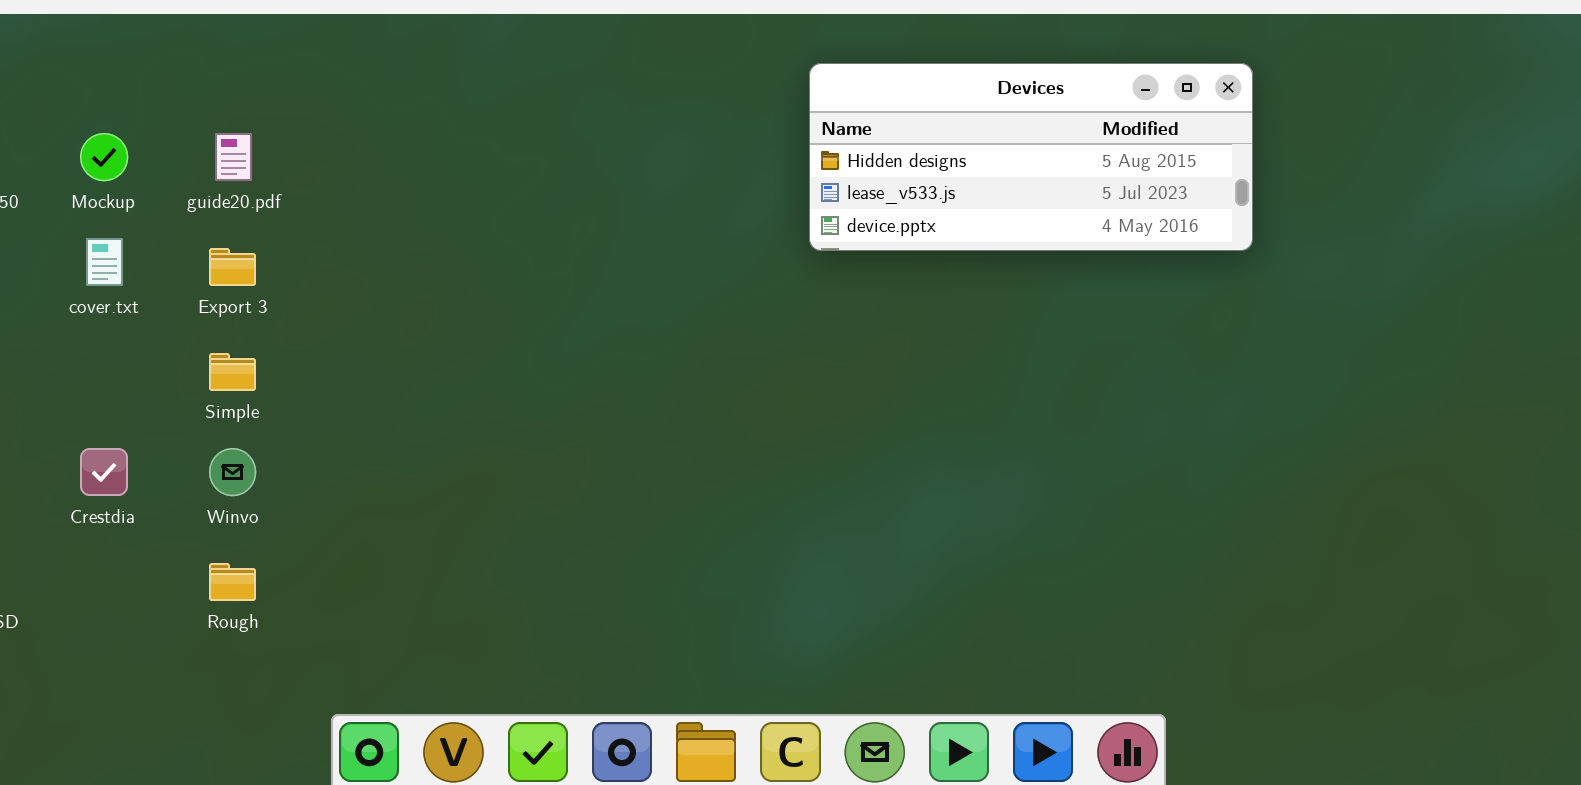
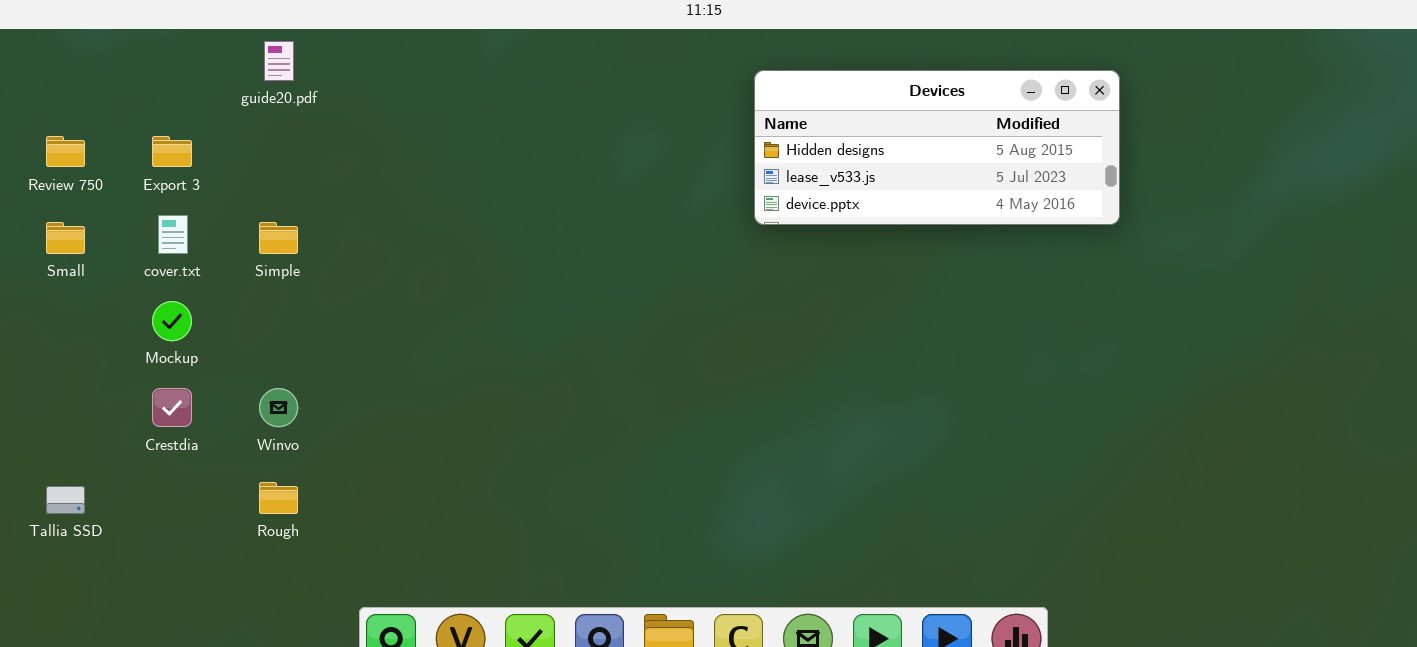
Mockup: [80,133,128,181] -> [152,301,192,341], moved
guide20.pdf: [215,133,252,181] -> [264,41,294,81], moved
Export 3: [209,248,256,286] -> [152,136,192,167], moved
Simple: [209,353,256,391] -> [259,222,298,254], moved

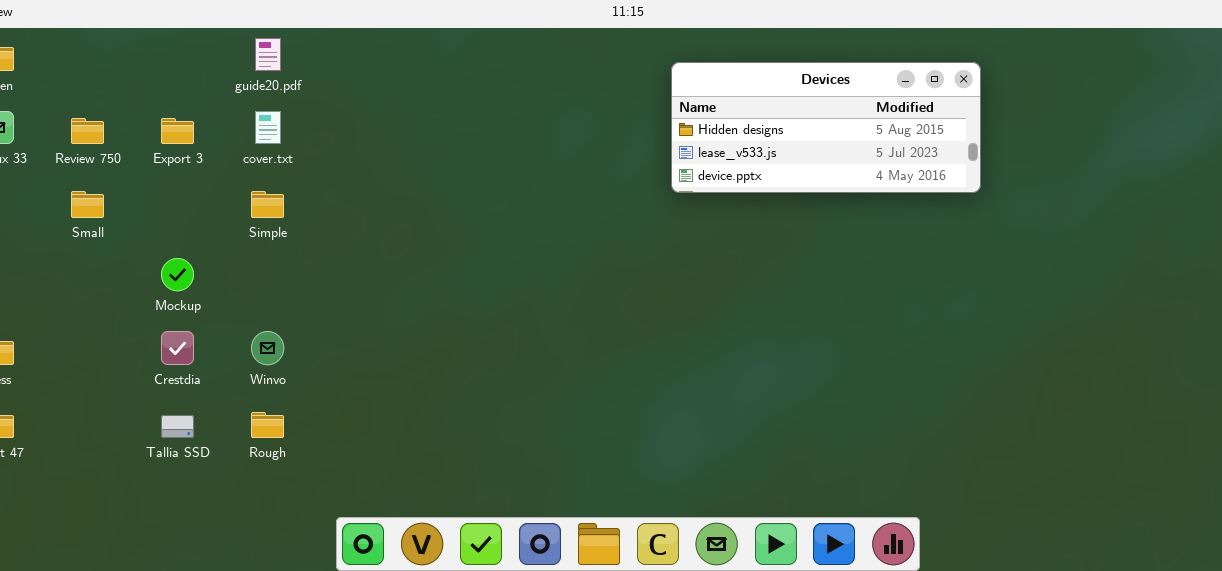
cover.txt: [158,215,188,254] -> [255,111,281,144], moved
Tallia SSD: [46,486,85,514] -> [161,415,194,438], moved

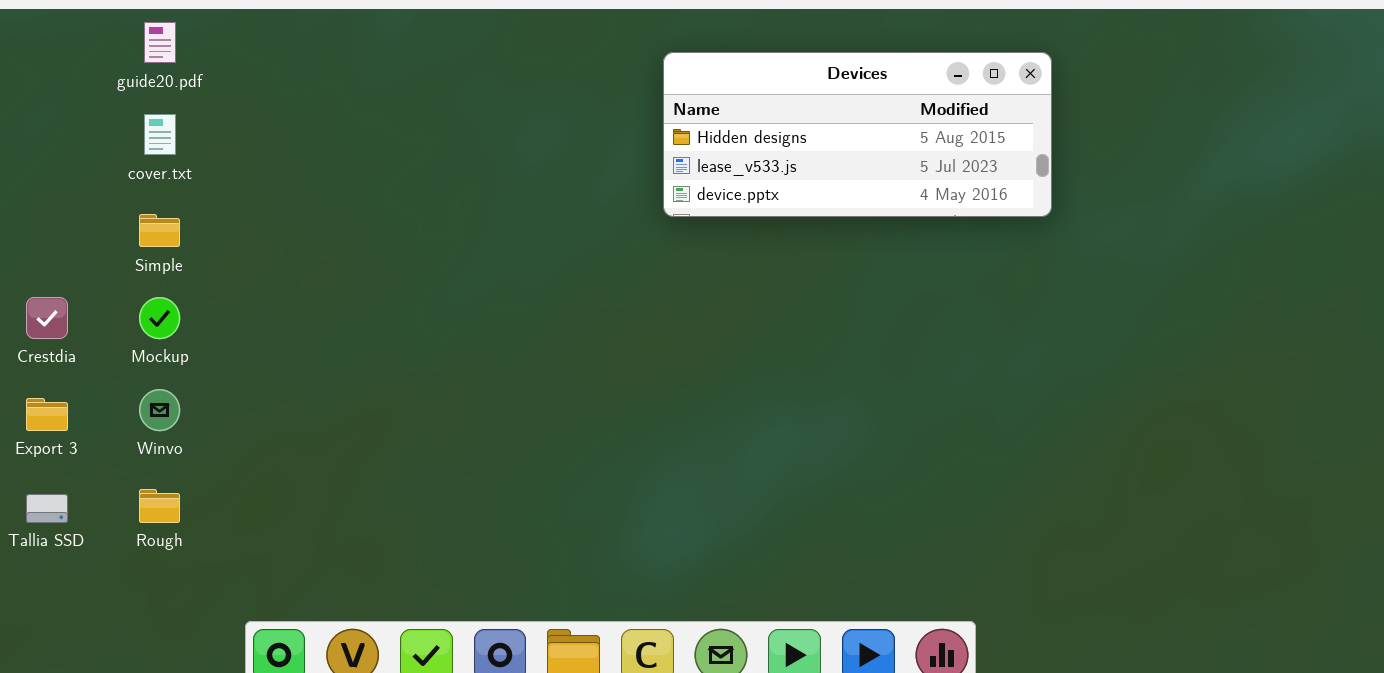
Export 3: [161,118,194,144] -> [26,398,68,431], moved
Mockup: [161,258,194,291] -> [139,297,180,339], moved
Crestdia: [161,331,194,365] -> [26,297,68,339], moved

